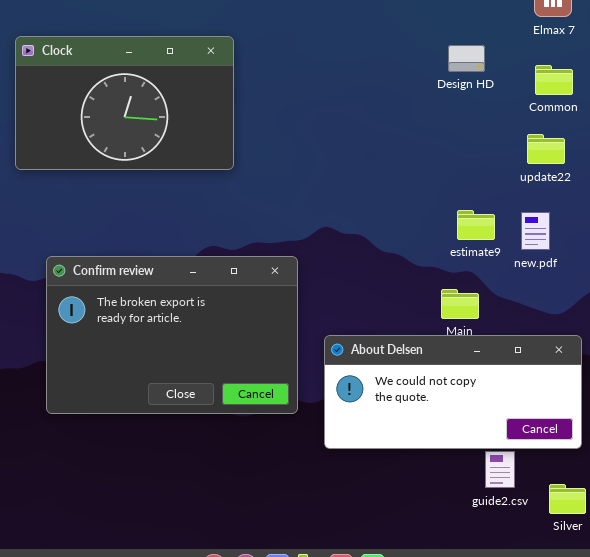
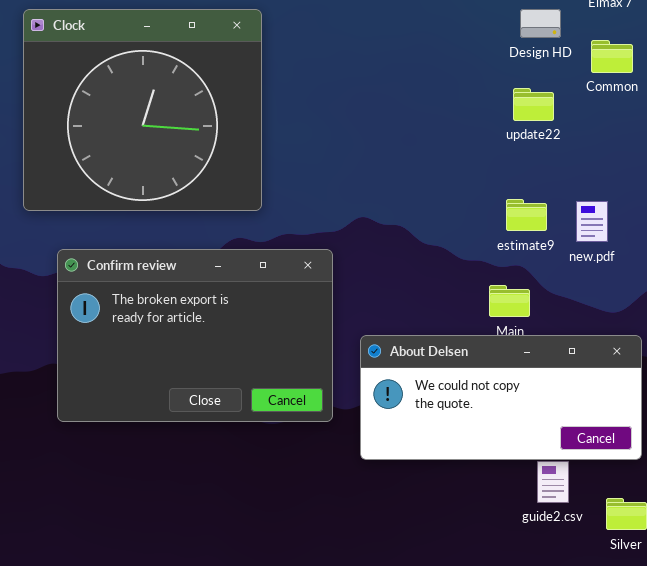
Clock: [15,36,234,170] -> [23,9,262,211], resized
Design HD: [448,45,485,72] -> [520,9,561,38], moved
update22: [527,134,565,164] -> [513,88,554,121], moved

